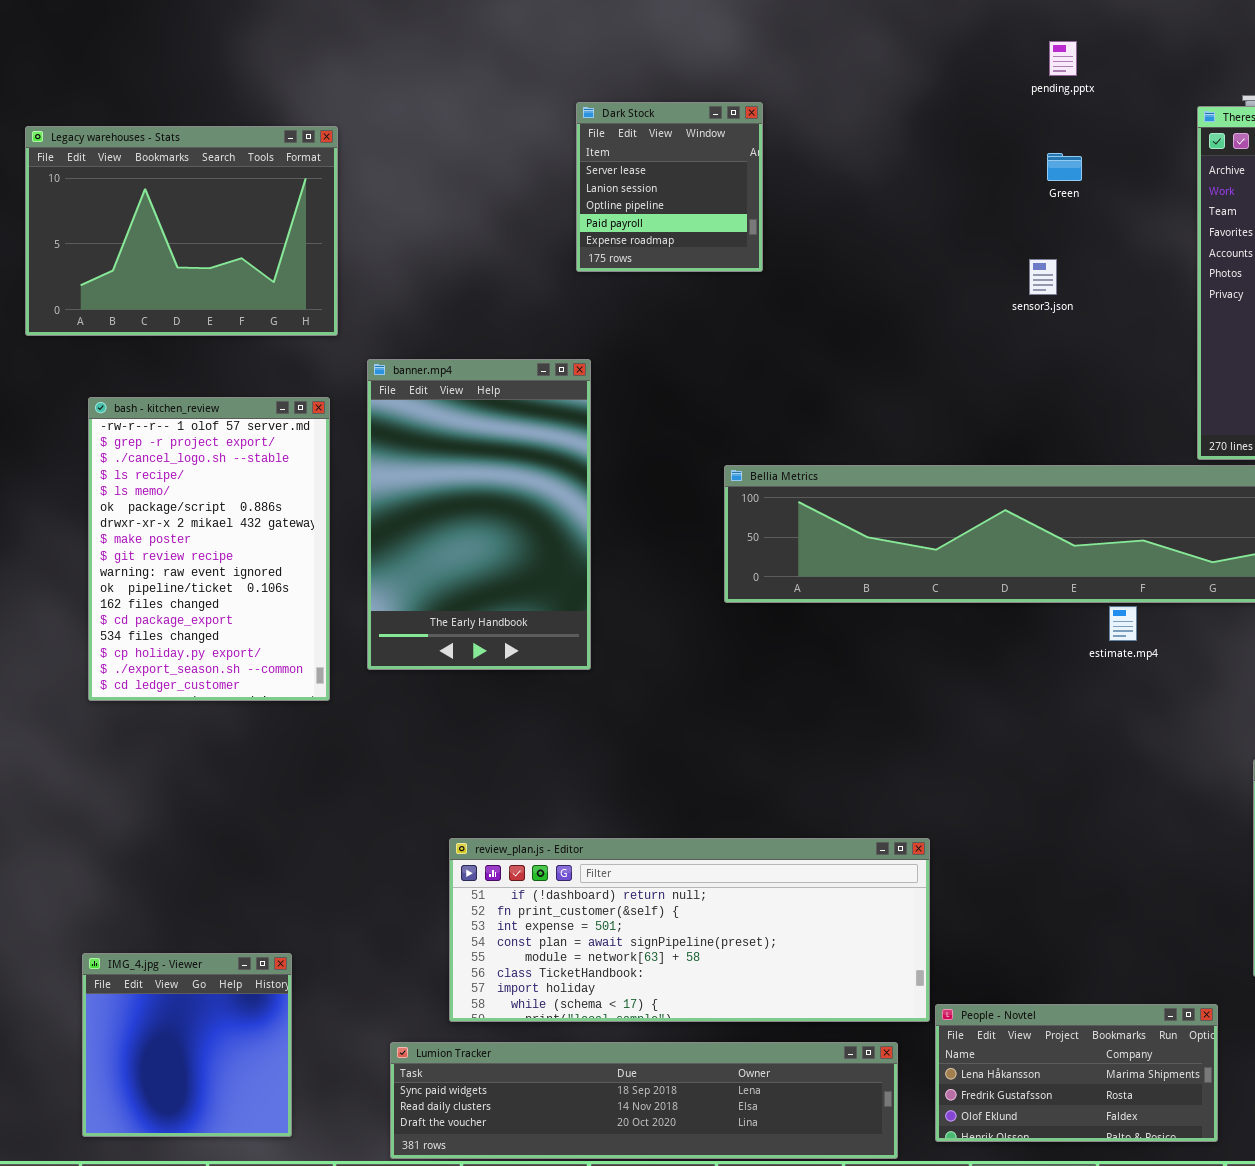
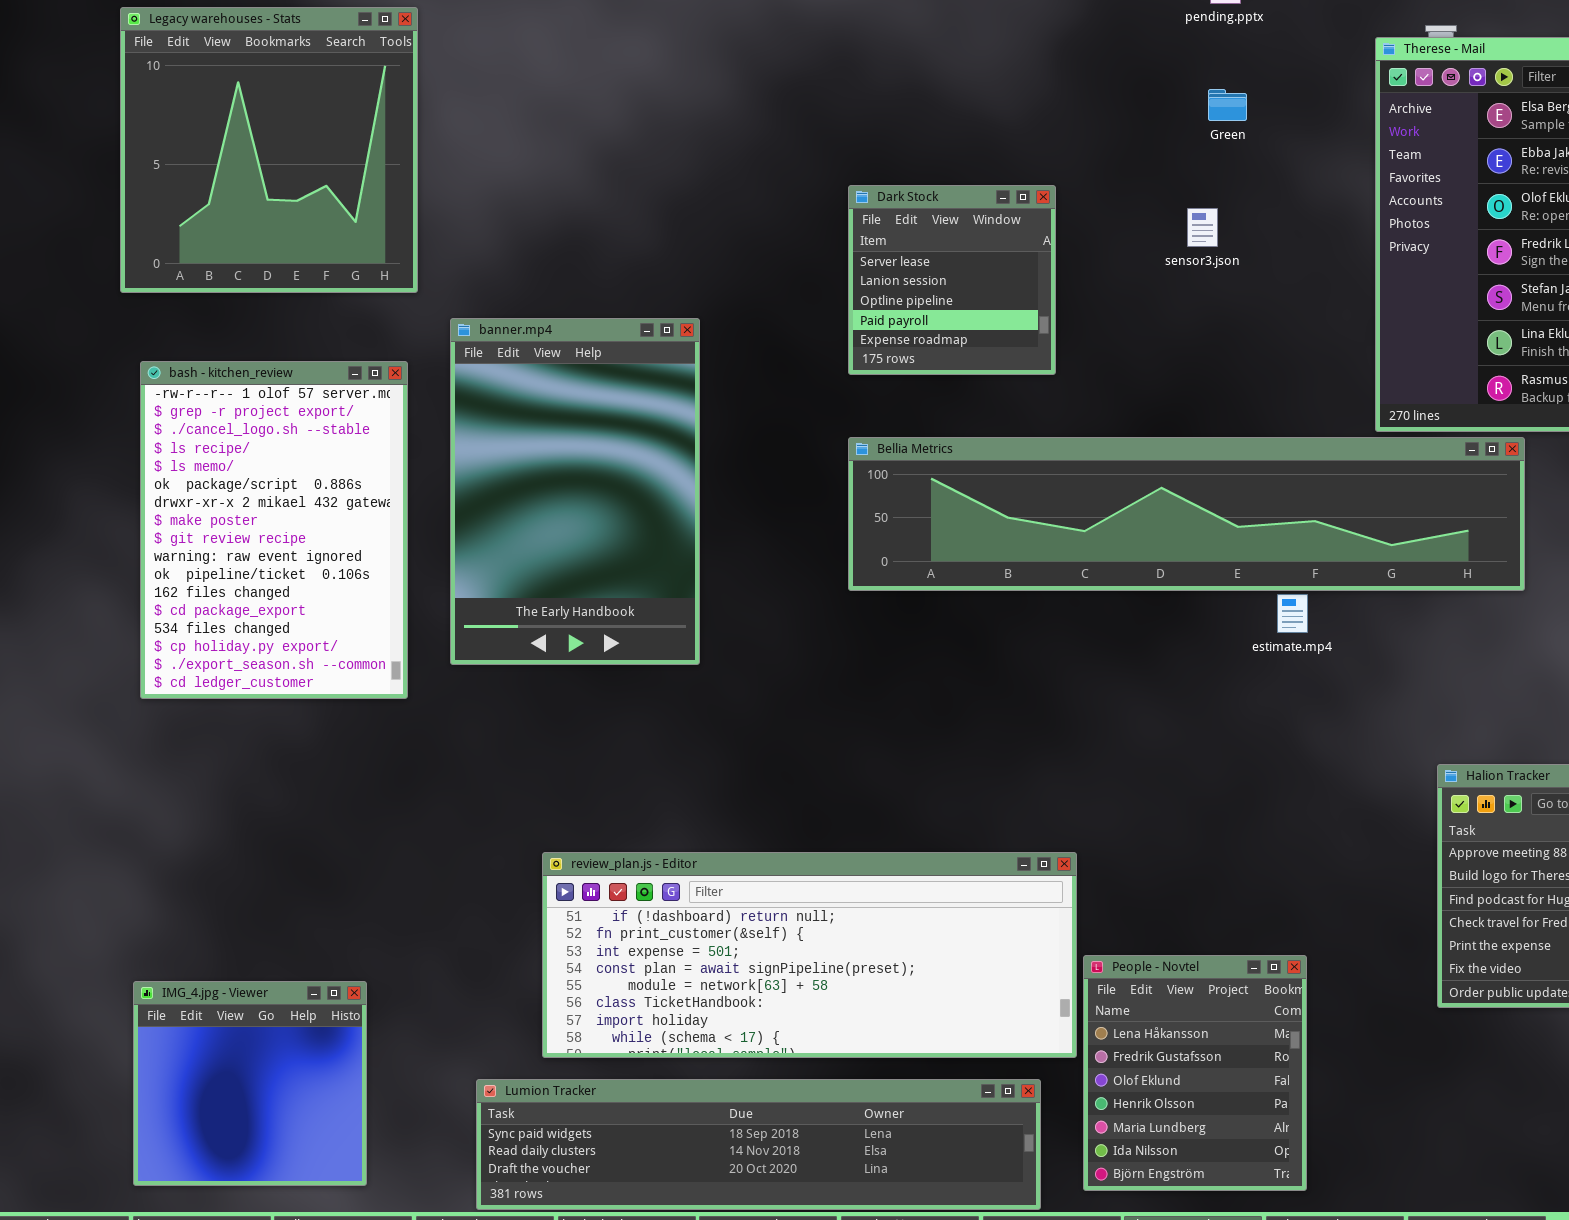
Dark Stock: [576,102,763,272] -> [848,185,1056,375], moved
Legacy warehouses - Stats: [25,126,338,336] -> [120,7,418,293], resized
People - Novtel: [935,1004,1218,1142] -> [1083,955,1307,1191], resized

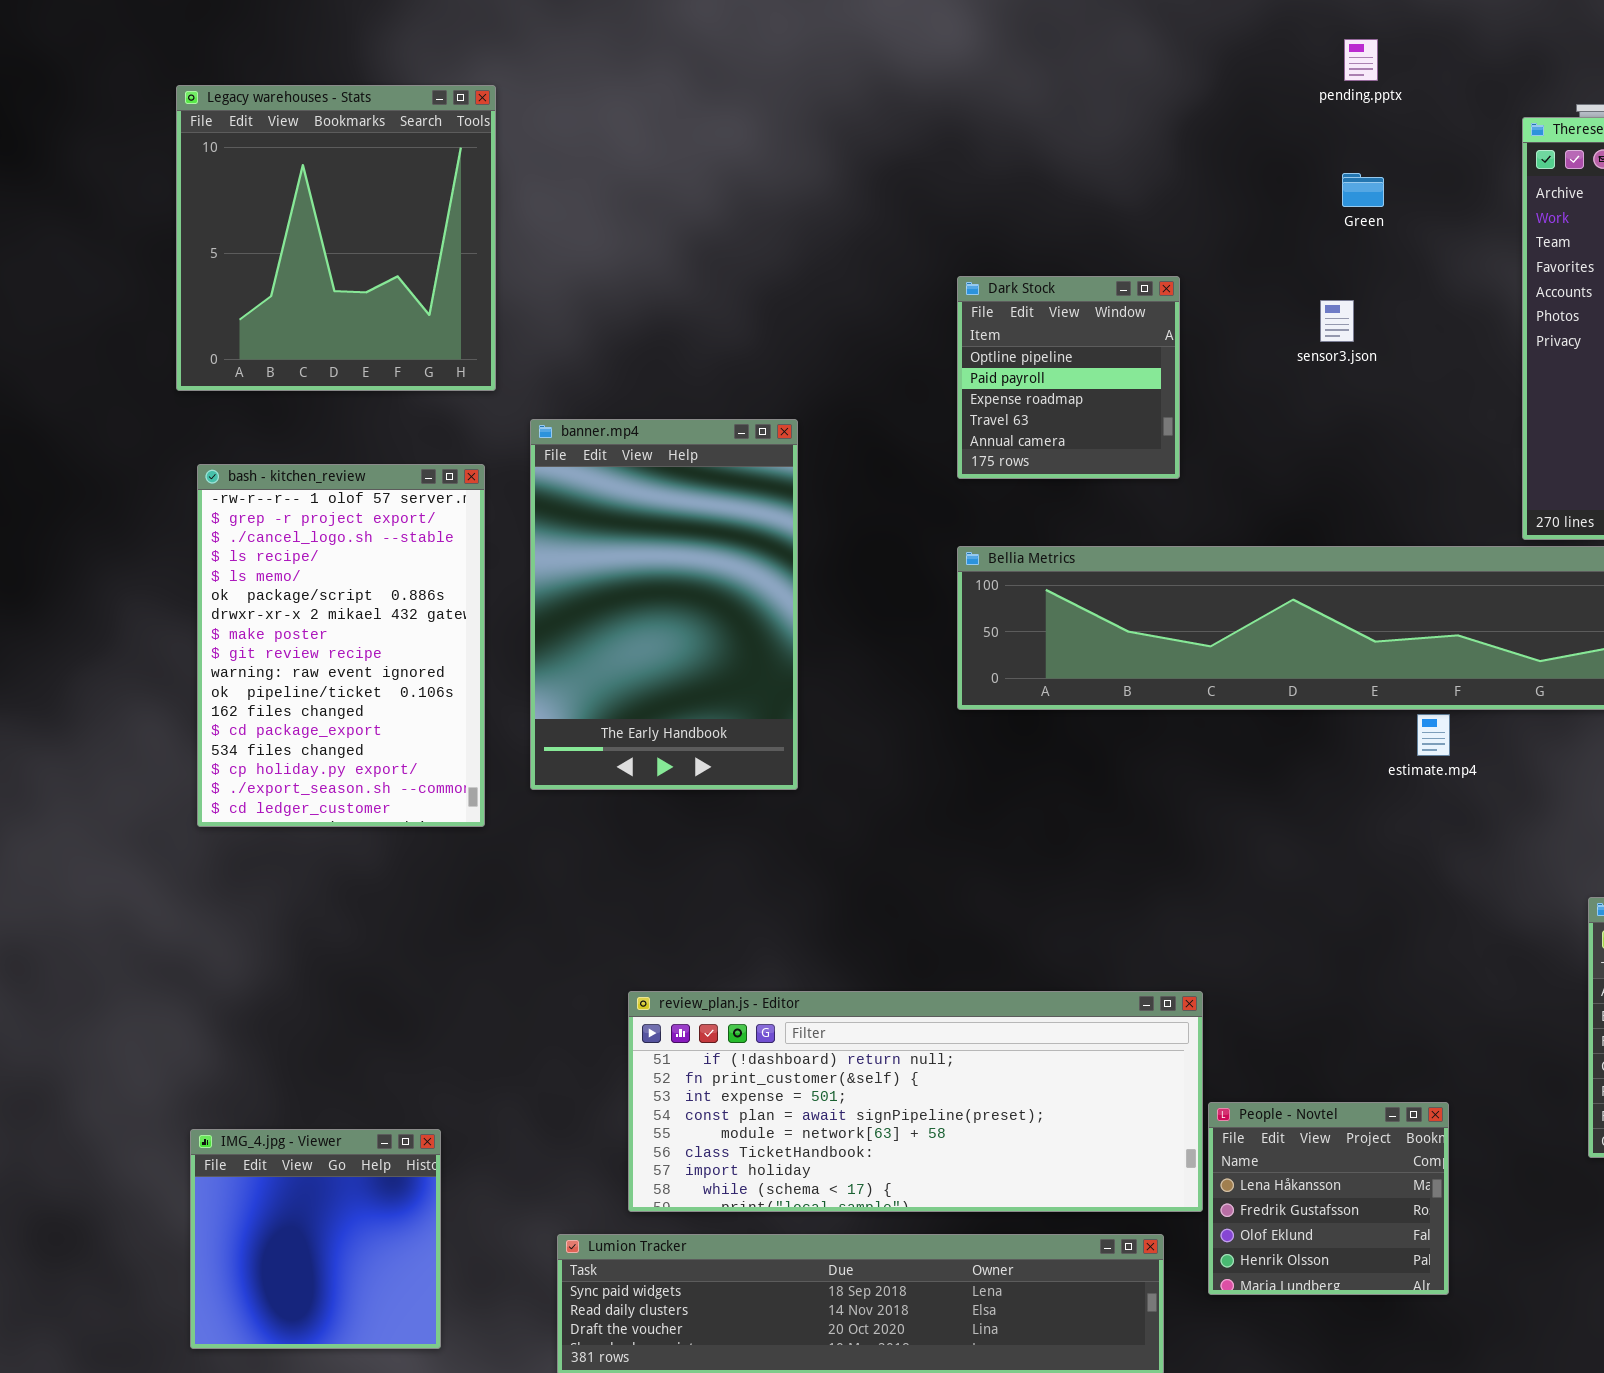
Dark Stock: [848,185,1056,375] -> [957,276,1180,479], scrolled down 2 rows
People - Novtel: [1083,955,1307,1191] -> [1208,1102,1449,1295], resized

